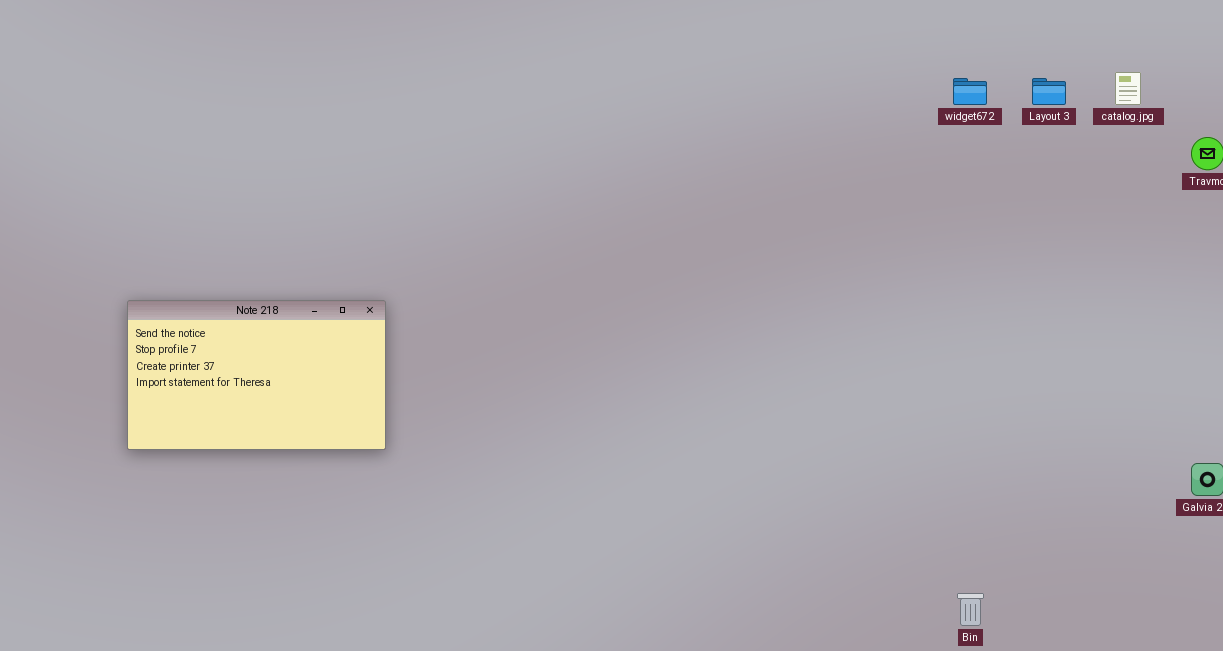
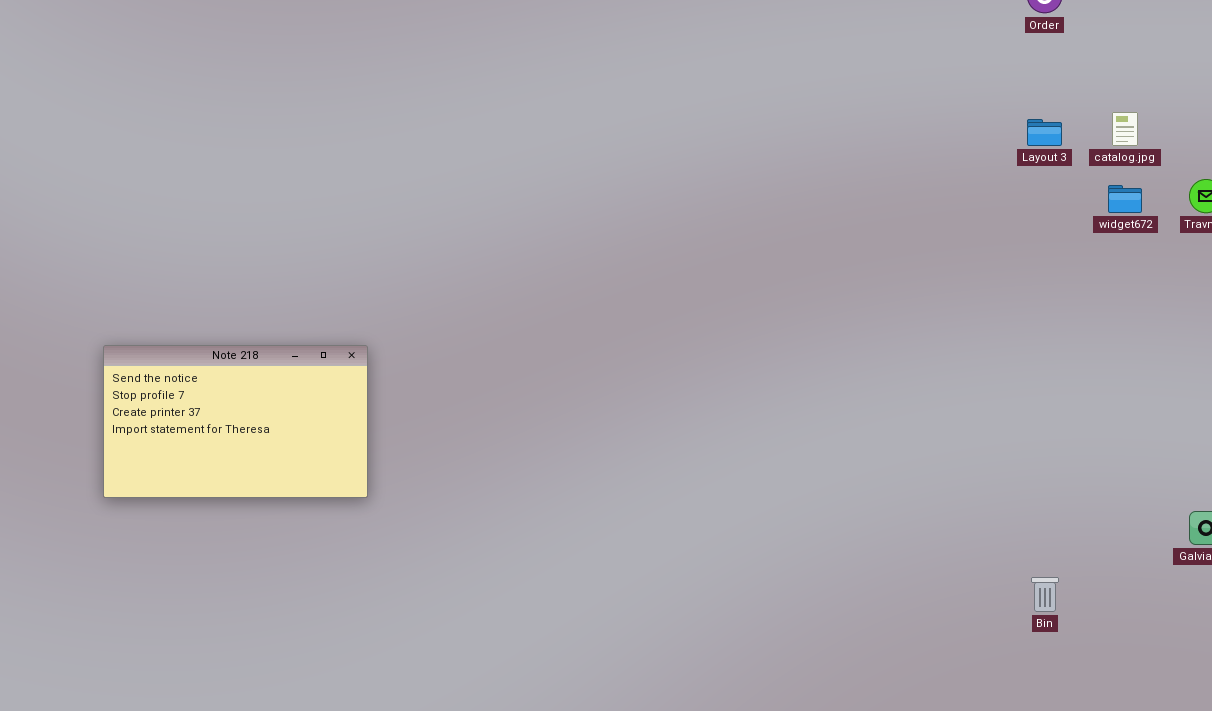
widget672: [953,78,987,105] -> [1108,185,1142,213], moved
Bin: [957,593,984,626] -> [1031,577,1059,612], moved

